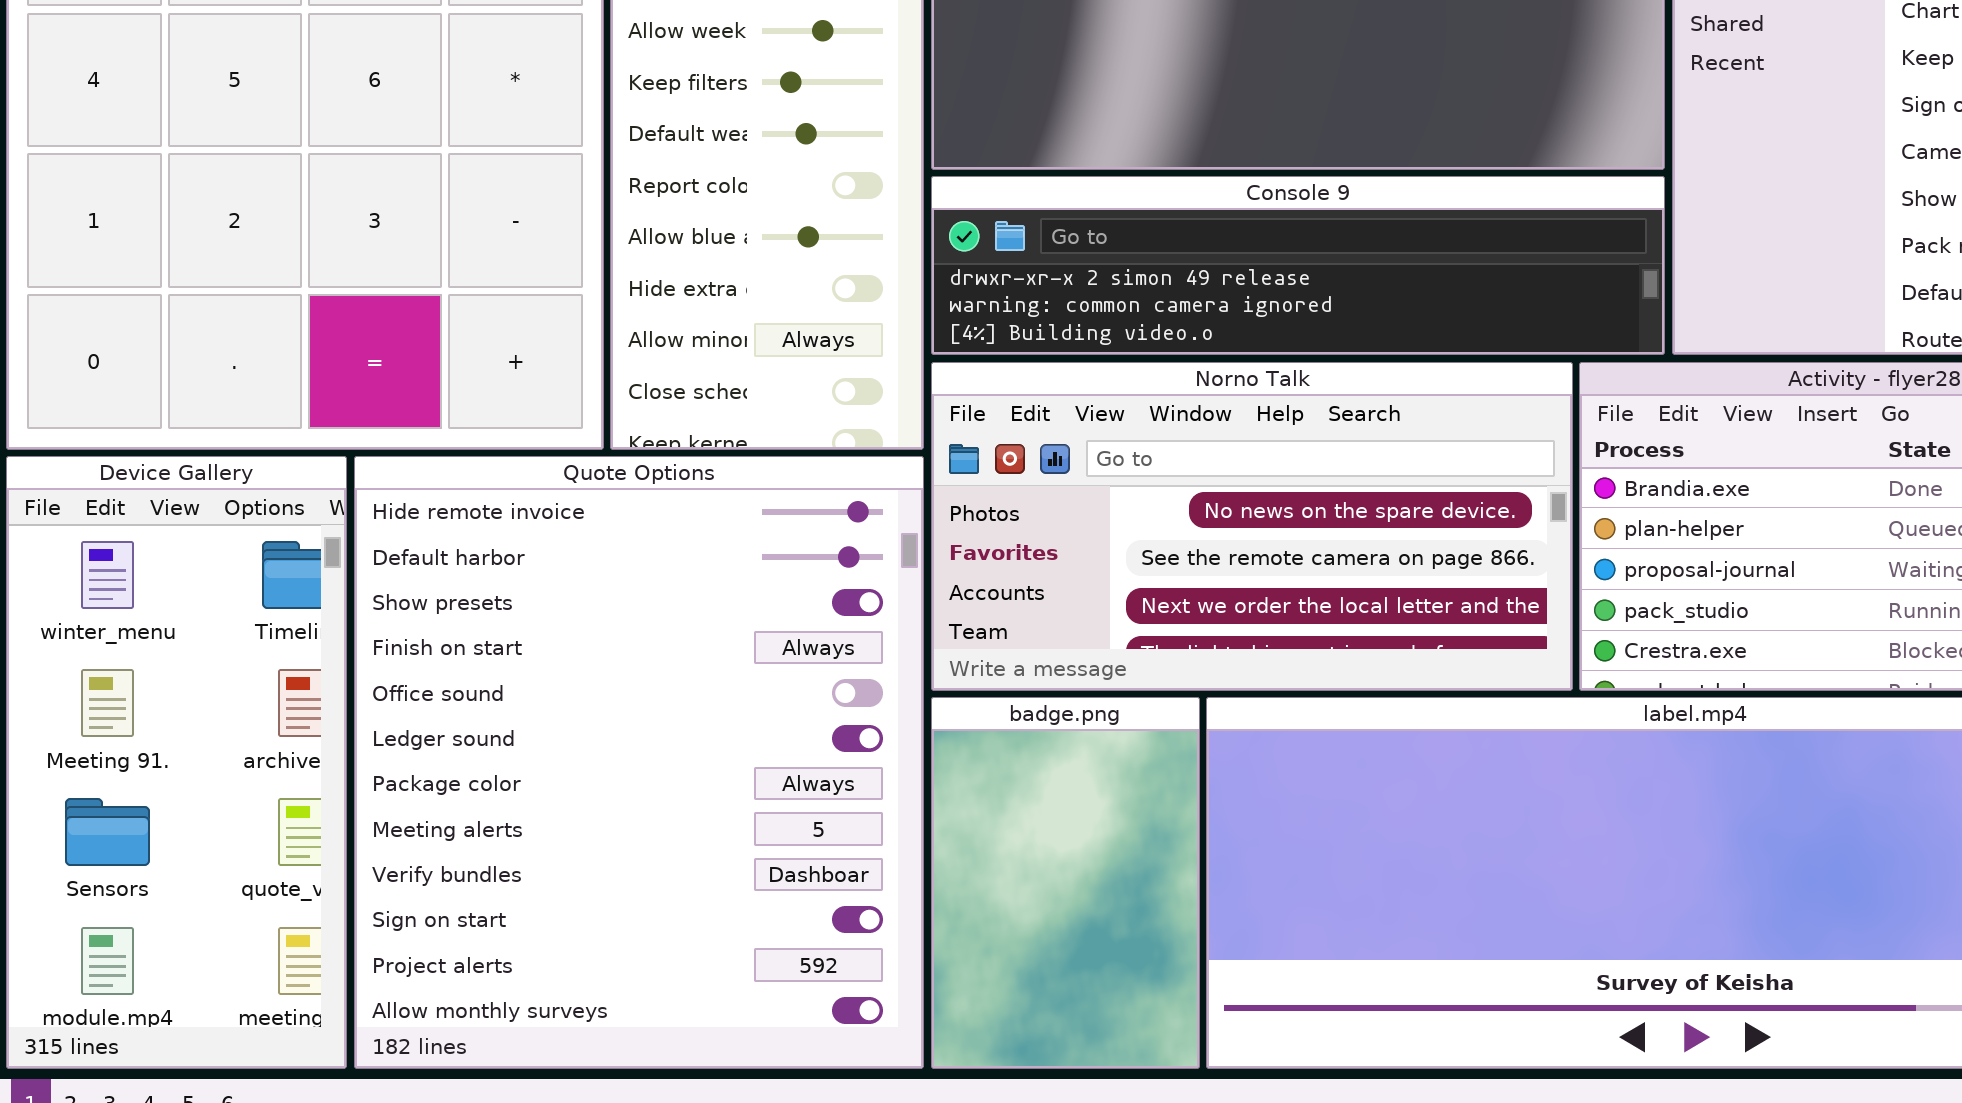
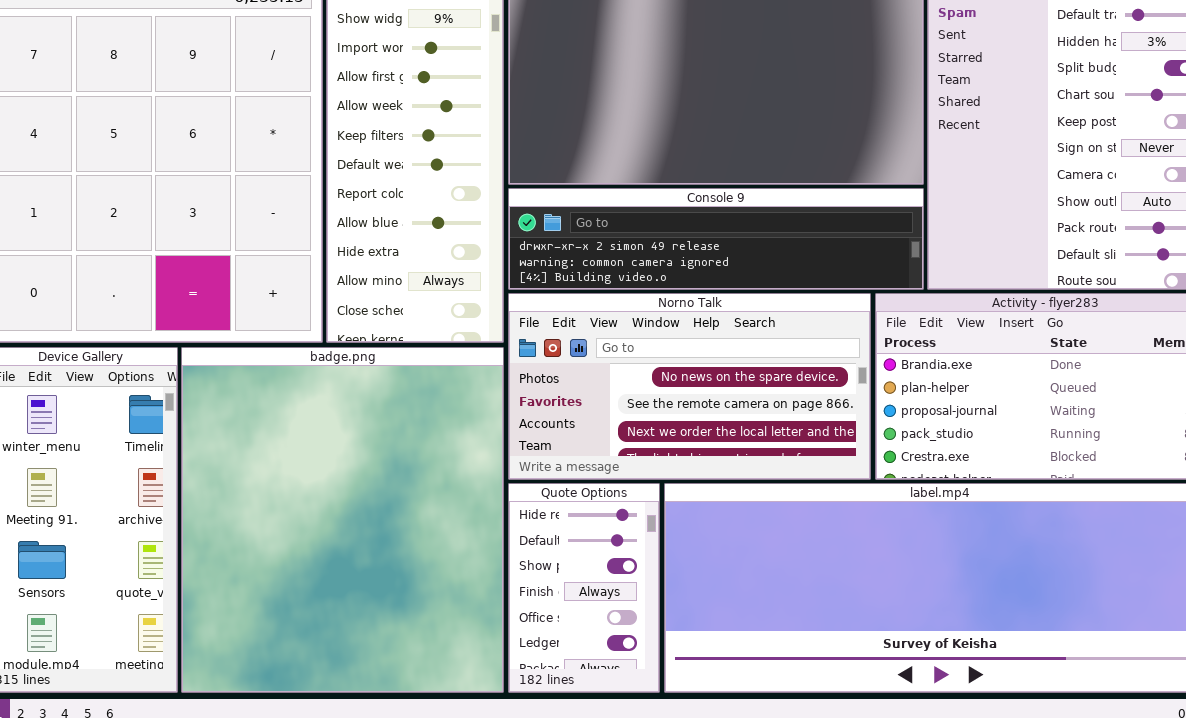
Quote Options: [354,456,924,1069] -> [508,483,660,693], moved, resized
badge.png: [931,697,1200,1069] -> [181,347,504,693], moved, resized

